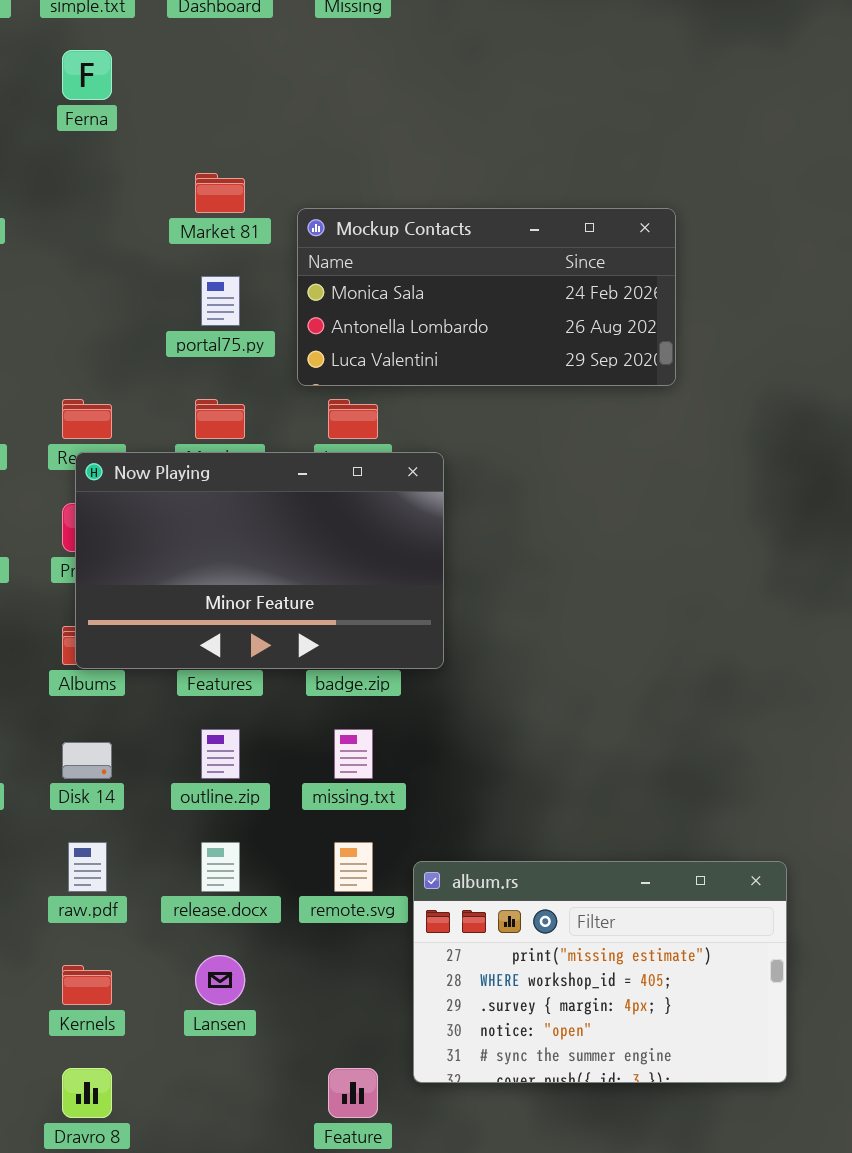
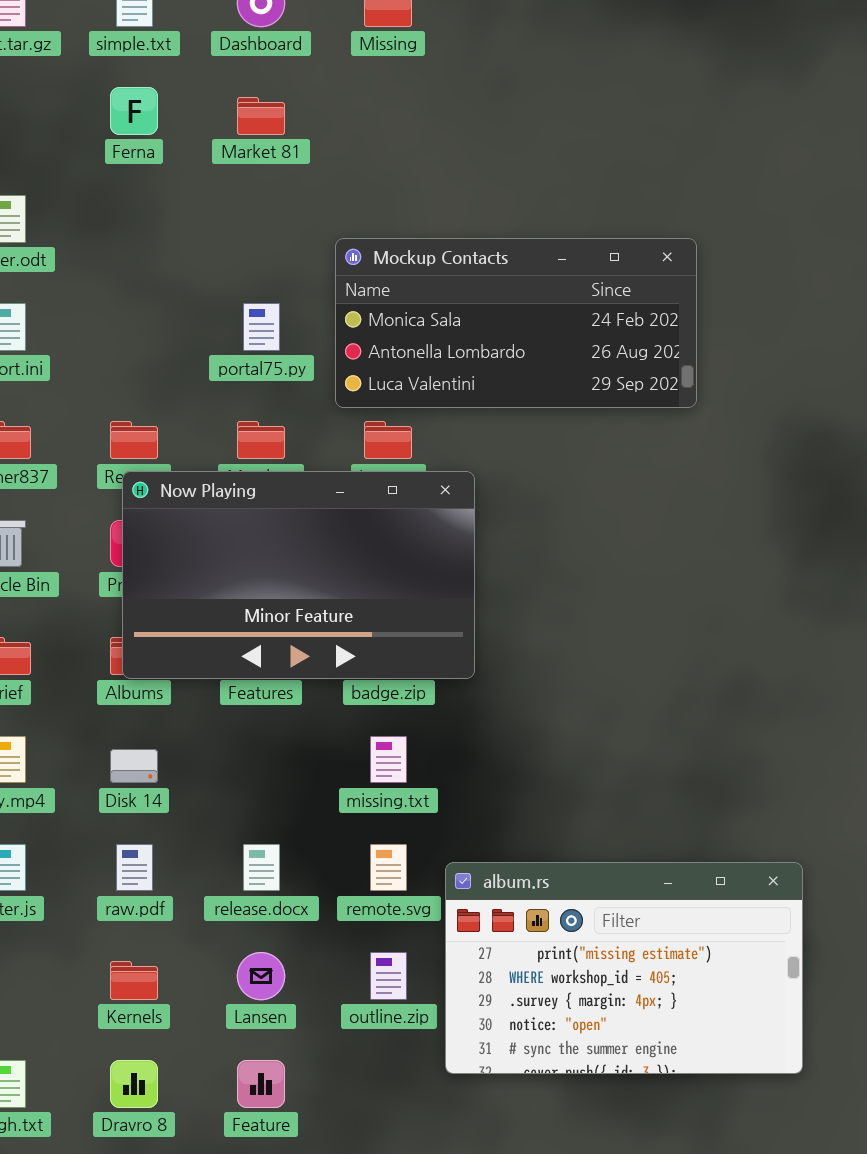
Market 81: [195,173,245,213] -> [237,97,285,135], moved
outline.zip: [201,729,240,779] -> [370,952,407,1000], moved
Feature: [328,1068,378,1118] -> [237,1060,285,1108], moved

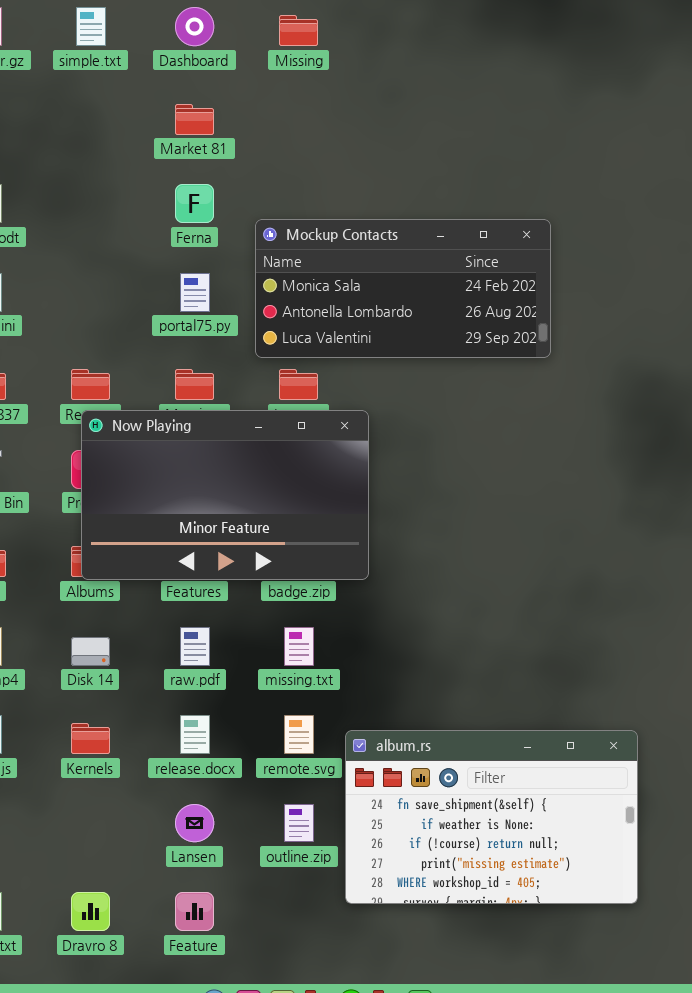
Ferna: [110,87,158,135] -> [175,184,214,223], moved
raw.pdf: [116,844,153,891] -> [180,627,210,666], moved
album.rs: [445,862,803,1074] -> [345,730,638,904], scrolled up 3 rows
Kernels: [110,961,158,1000] -> [71,723,110,754], moved

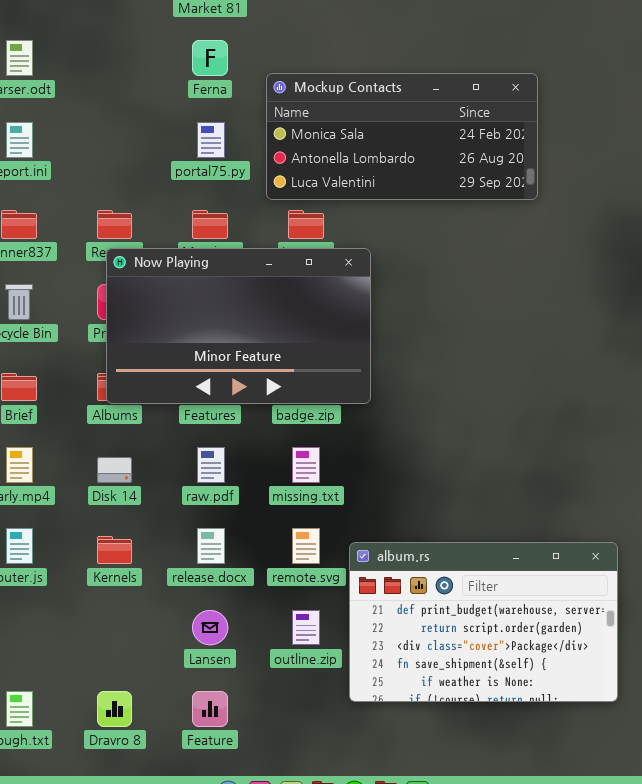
album.rs: [345,730,638,904] -> [349,542,618,702], scrolled up 3 rows

